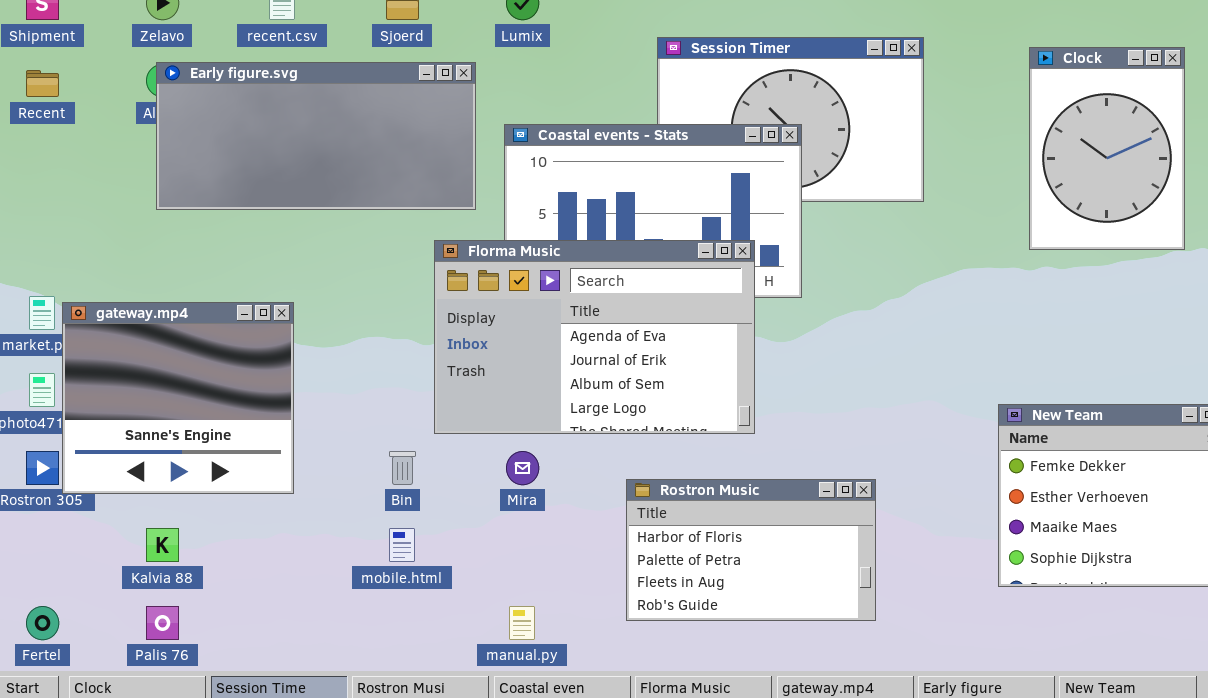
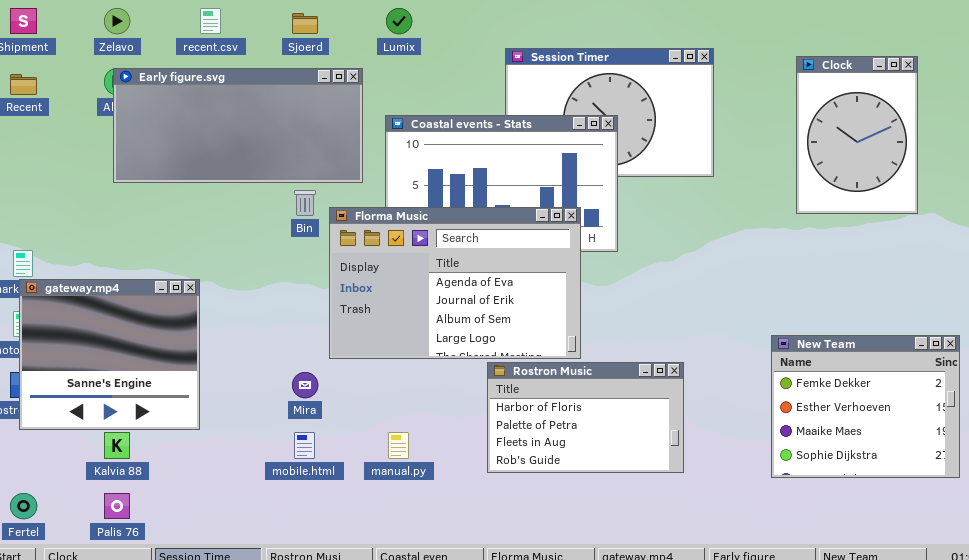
gateway.mp4: [62,302,294,494] -> [19,279,200,430], moved
Bin: [389,451,416,485] -> [294,190,316,216], moved
Mira: [506,451,539,485] -> [292,372,318,398], moved
Rostron Music: [626,479,876,621] -> [487,362,684,473], moved
manual.py: [509,606,535,640] -> [388,432,409,459], moved

